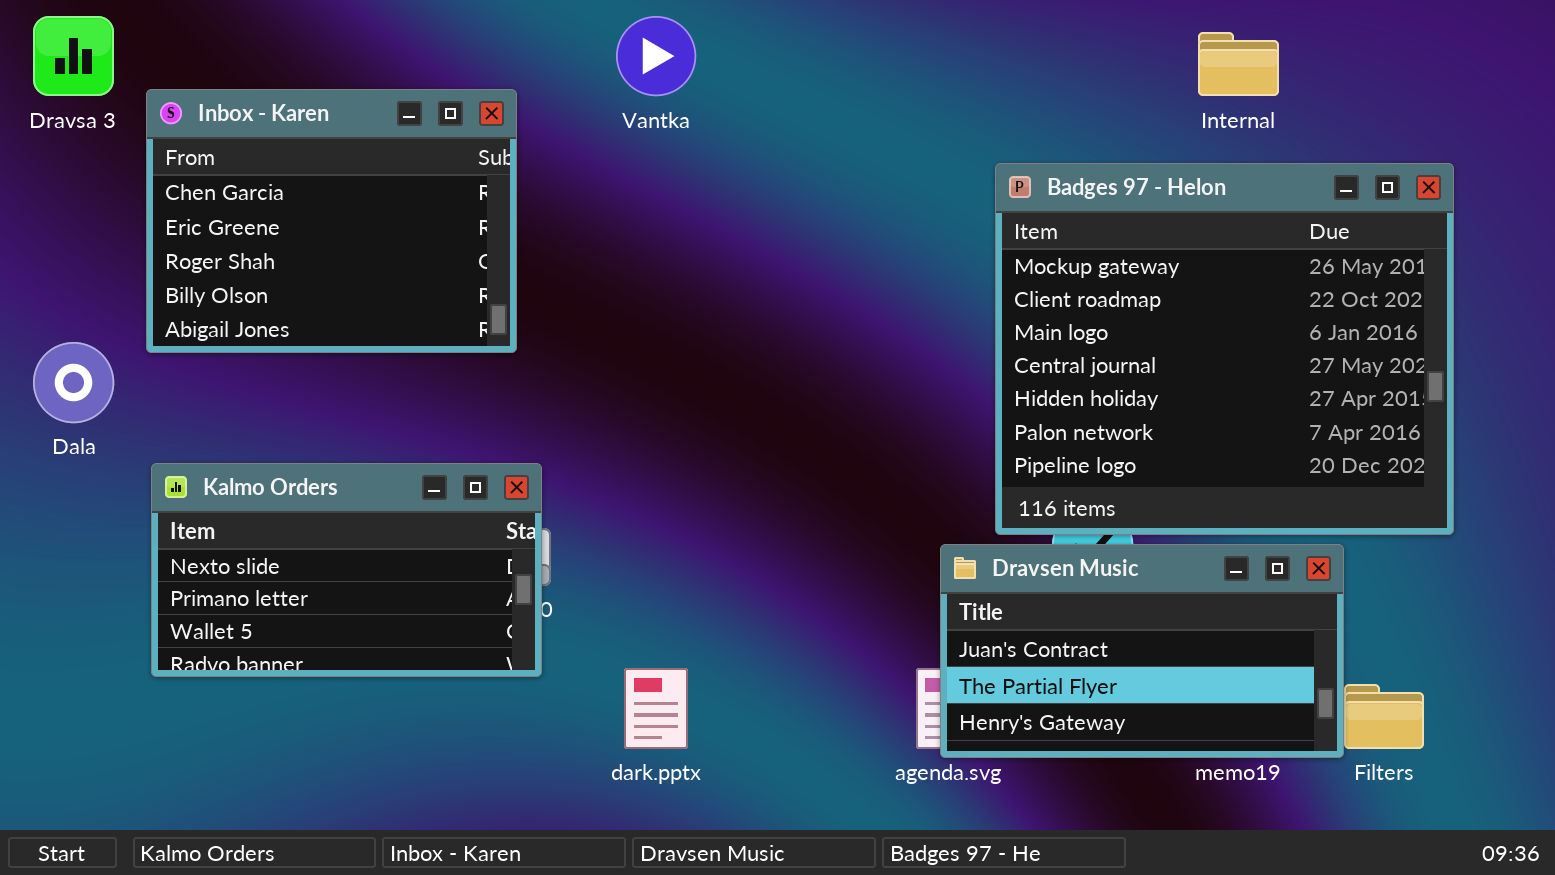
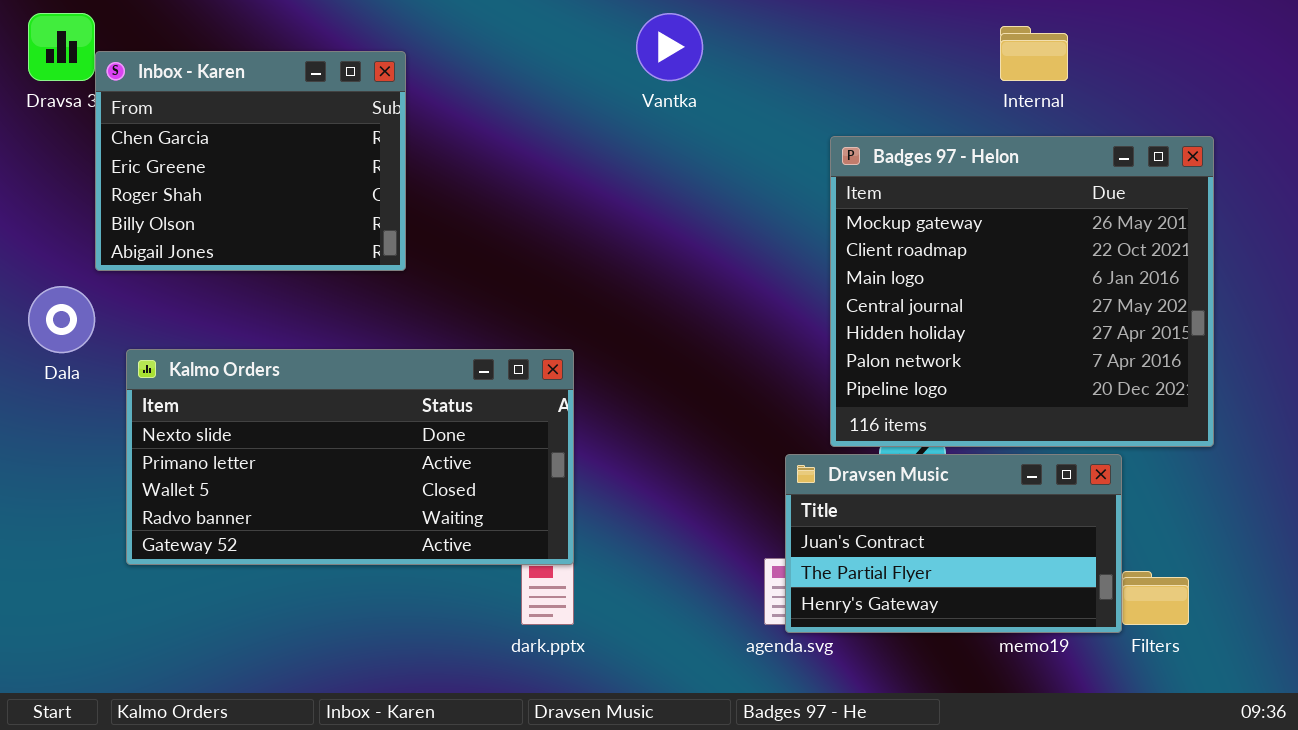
Vantka: [616,16,696,96] -> [636,13,703,81], moved
Inbox - Karen: [146,89,517,353] -> [95,51,406,271], moved
Kalmo Orders: [151,463,542,677] -> [126,349,574,565], resized

